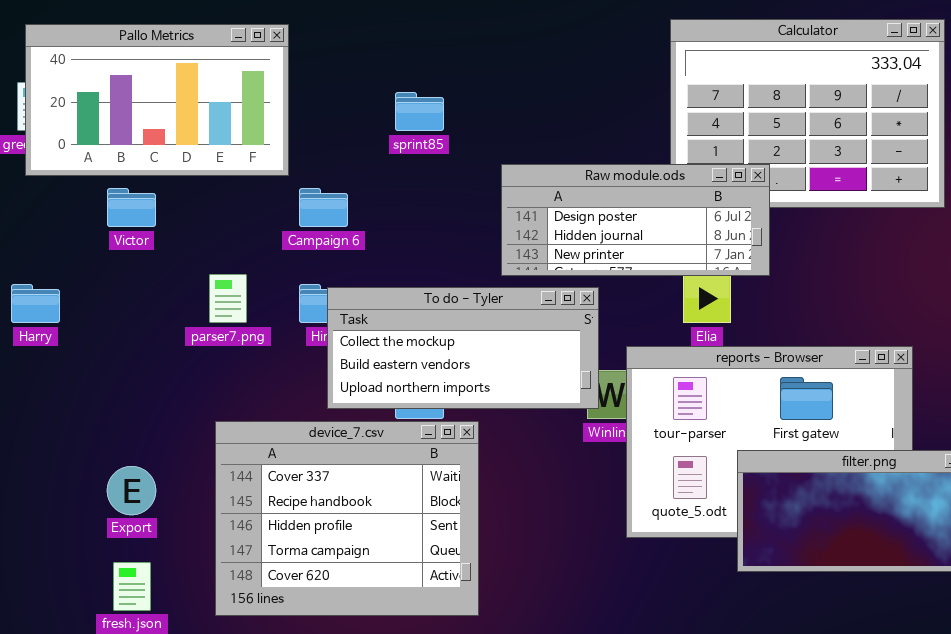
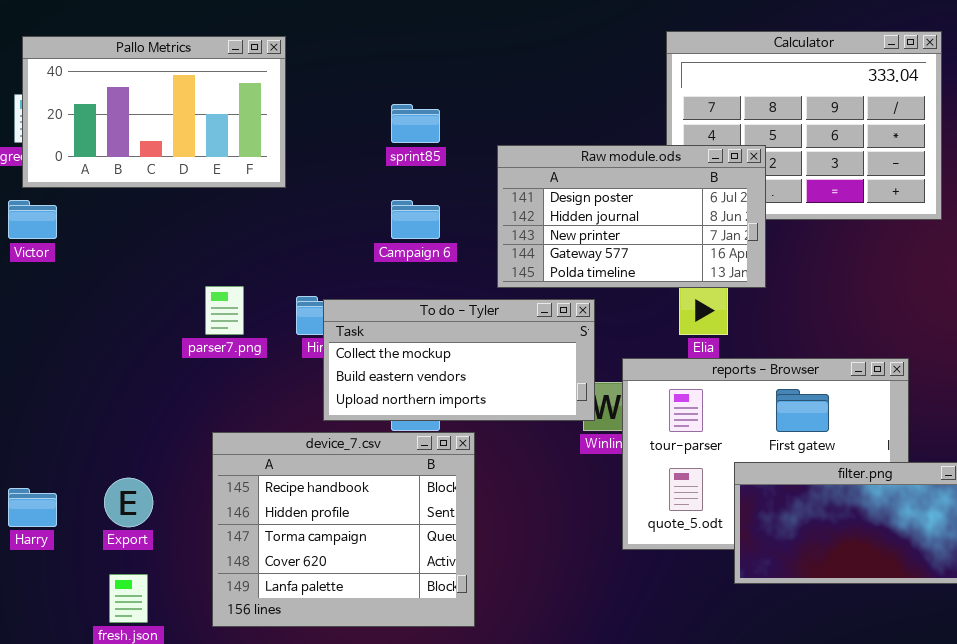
Raw module.ods: [501,164,770,276] -> [497,145,766,288], resized
Victor: [107,188,156,227] -> [8,200,57,239], moved
Campaign 6: [299,188,348,227] -> [391,200,440,239], moved
Harry: [11,284,60,323] -> [8,488,57,527], moved
device_7.csv: [215,421,479,616] -> [212,432,475,627], scrolled down 1 row

